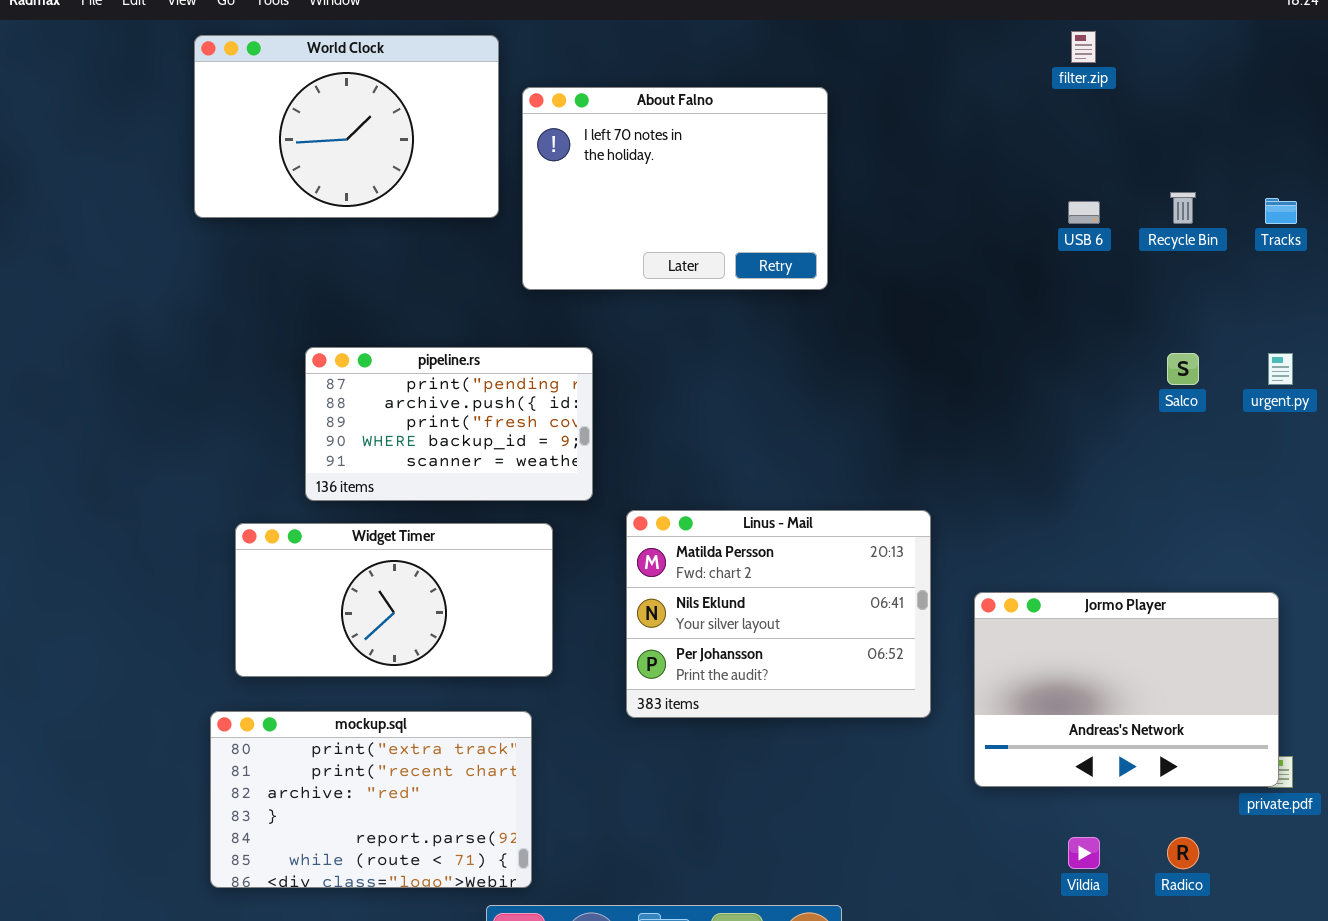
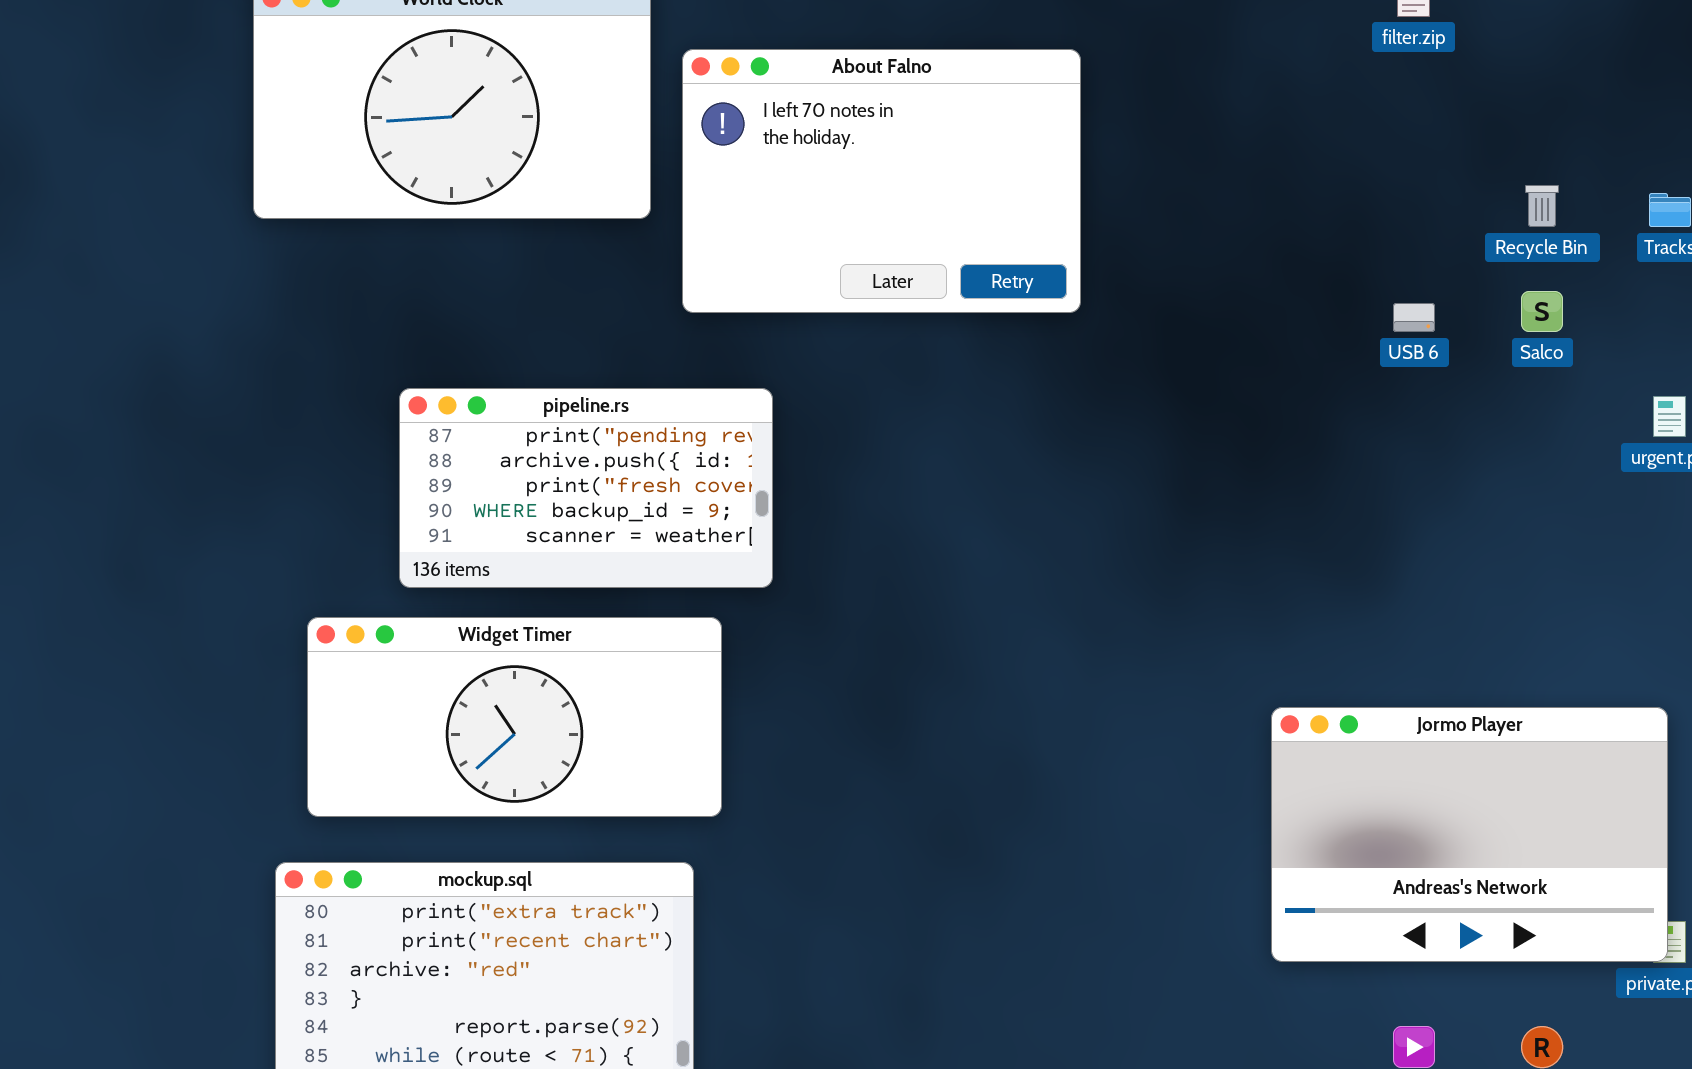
USB 6: [1068,201,1100,224] -> [1393,303,1435,332], moved
Salco: [1167,353,1199,385] -> [1521,291,1563,332], moved
Linus - Mail: [626,510,931,718] -> none, closed

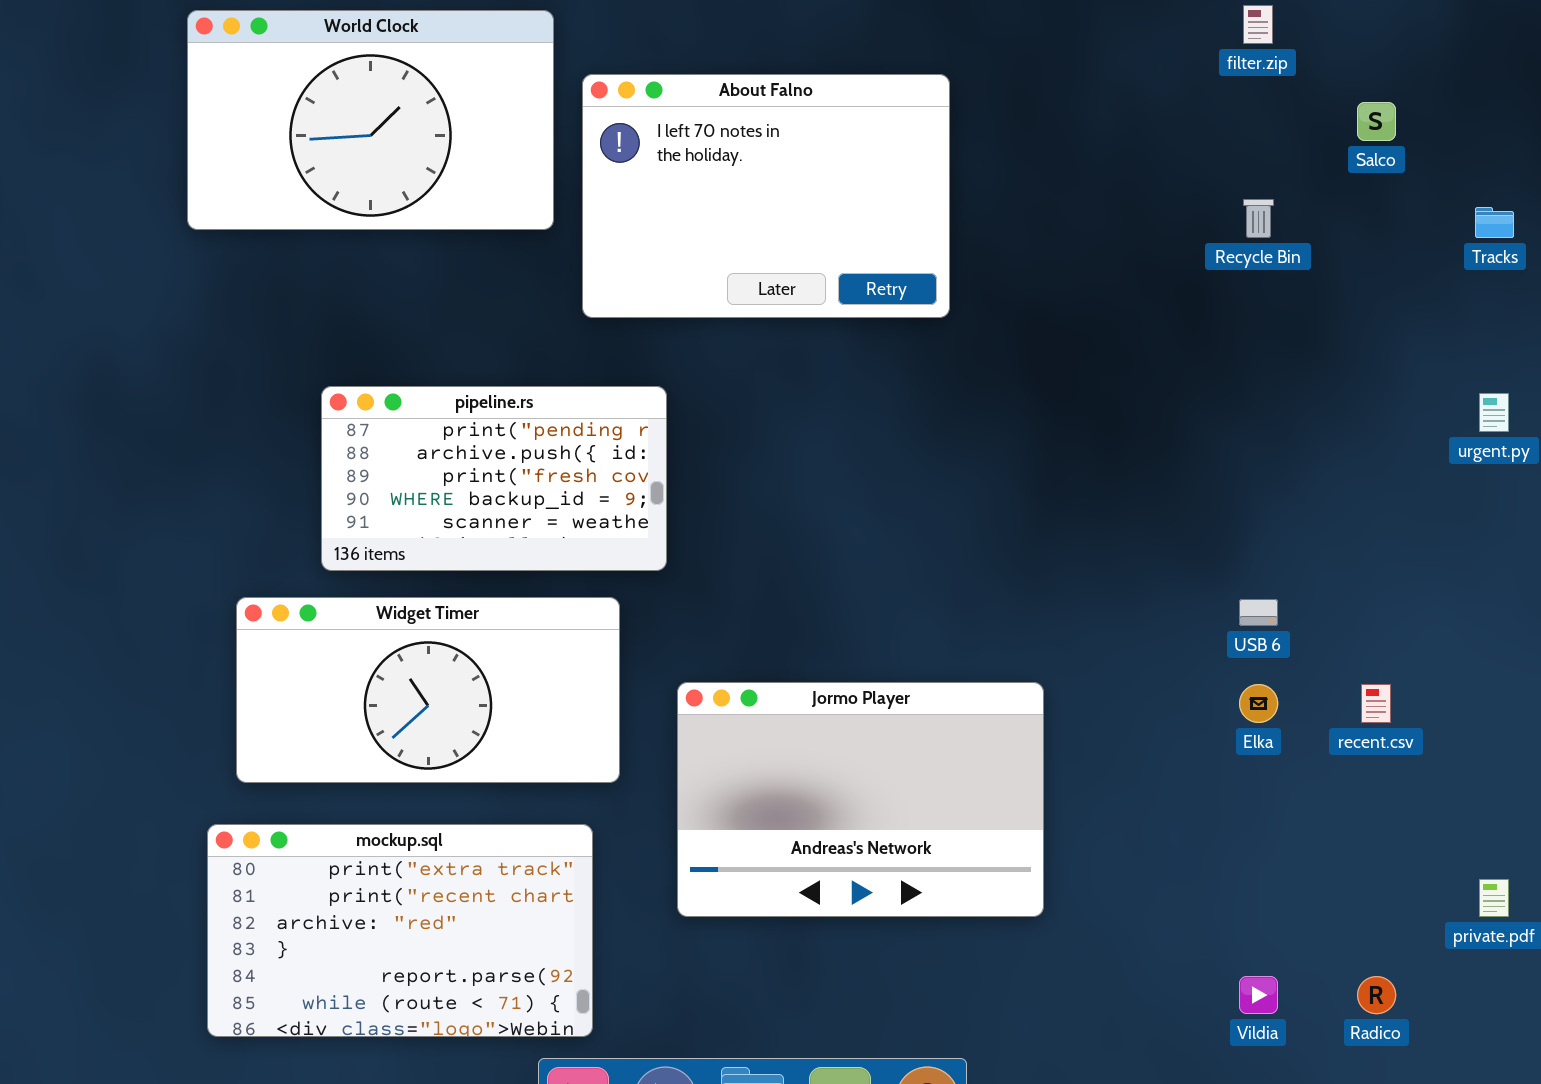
Recycle Bin: [1525,185,1559,227] -> [1243,199,1274,238], moved
Salco: [1521,291,1563,332] -> [1357,102,1396,141], moved
USB 6: [1393,303,1435,332] -> [1239,599,1278,626], moved
Jormo Player: [1271,707,1668,962] -> [677,682,1044,917], moved

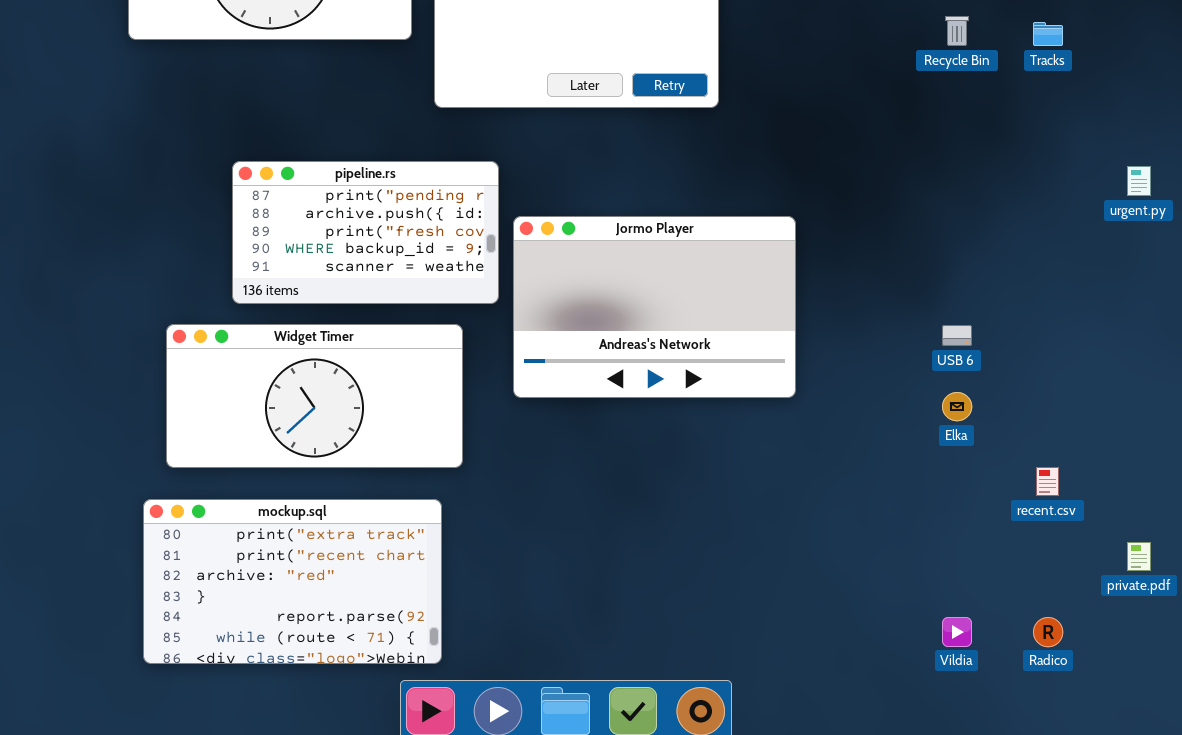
Tracks: [1475,207,1514,238] -> [1033,22,1063,46], moved
Jormo Player: [677,682,1044,917] -> [513,216,796,398], moved
recent.csv: [1361,684,1391,723] -> [1036,467,1059,496], moved

